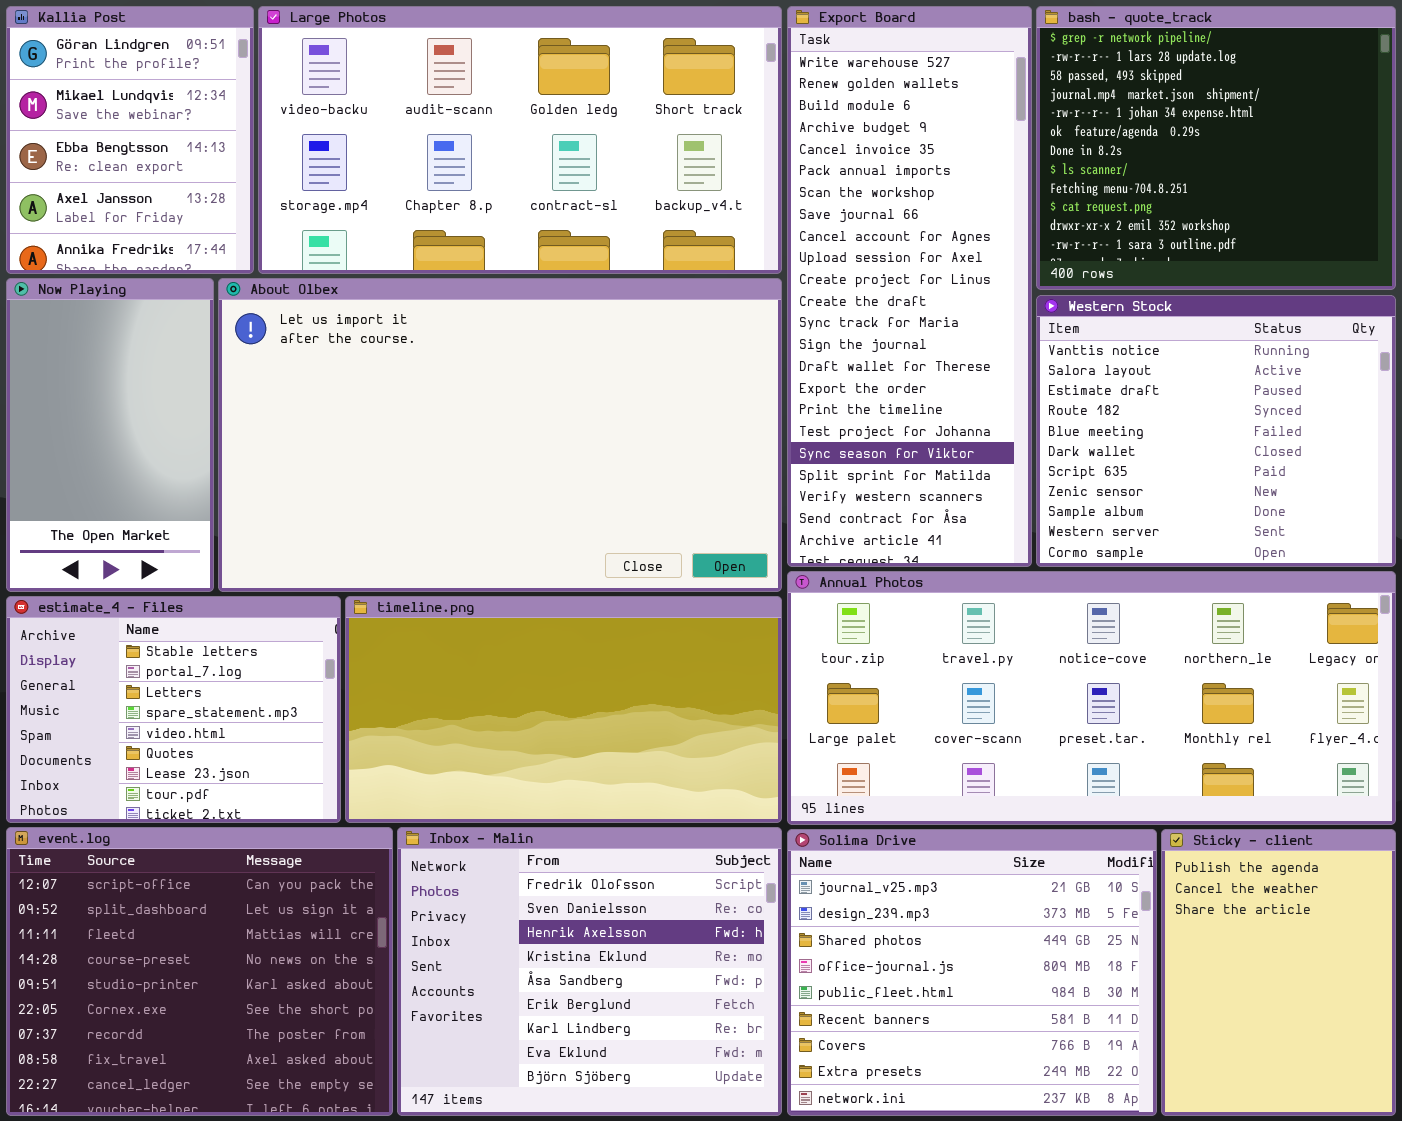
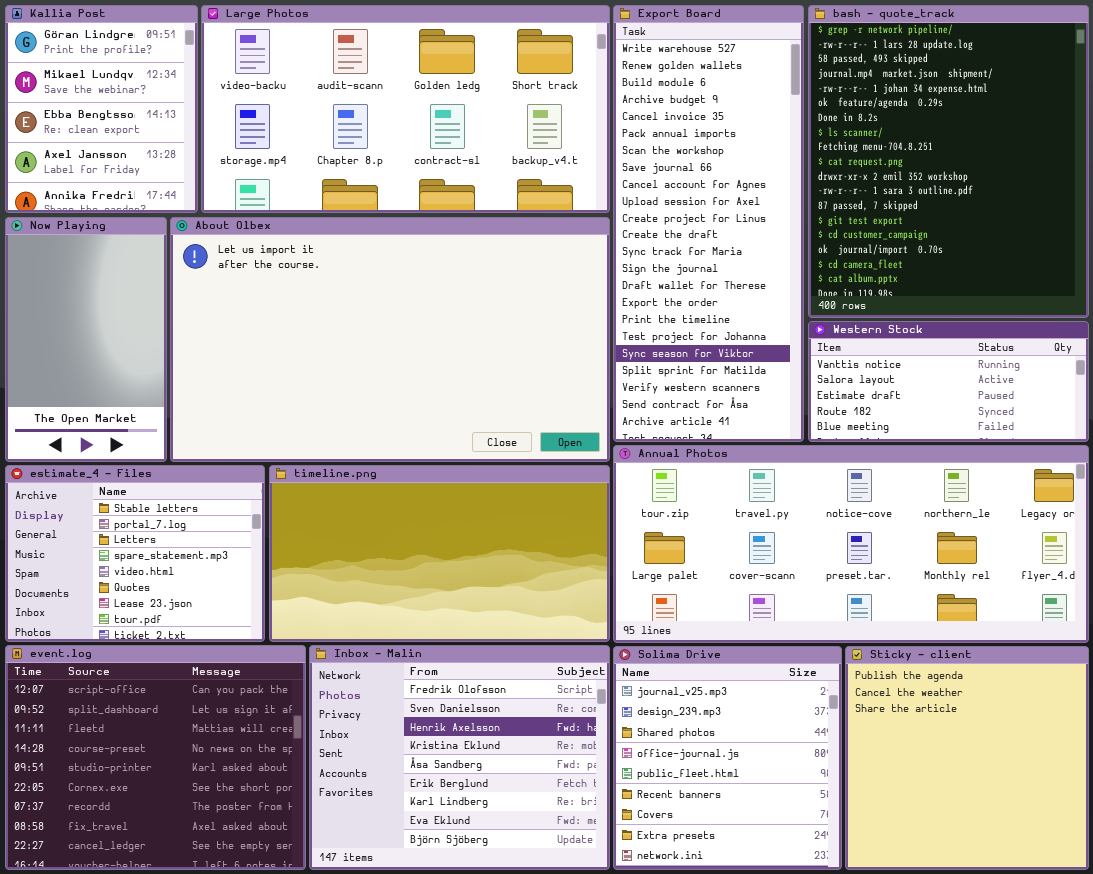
bash - quote_track: [1036,6,1396,290] -> [808,5,1089,318], resized
Western Stock: [1036,295,1396,567] -> [808,321,1089,442], resized
Solima Drive: [787,829,1157,1116] -> [613,646,842,870], resized
Sticky - client: [1161,829,1396,1116] -> [845,646,1089,870], resized

